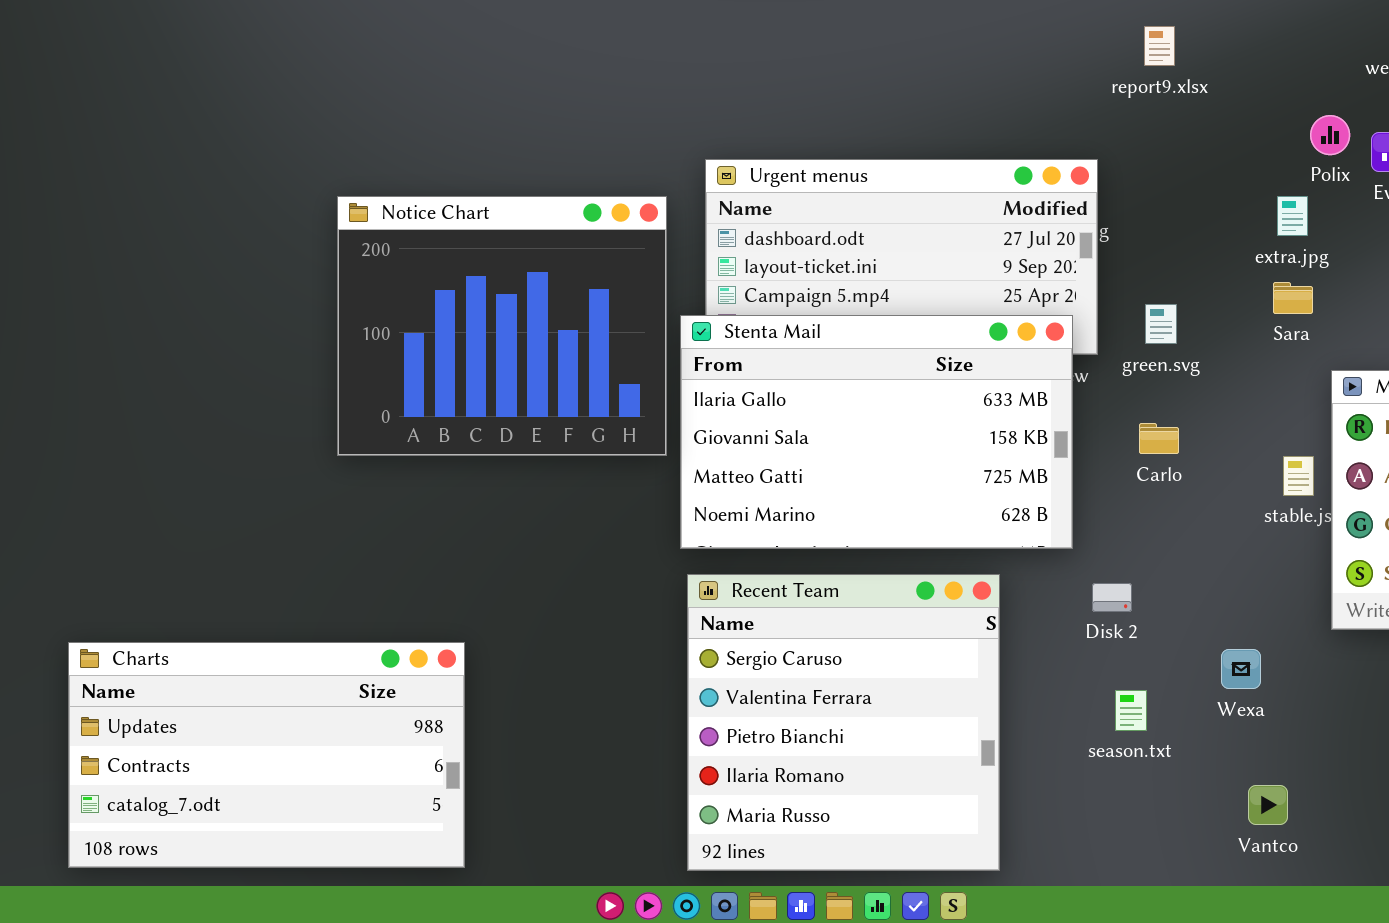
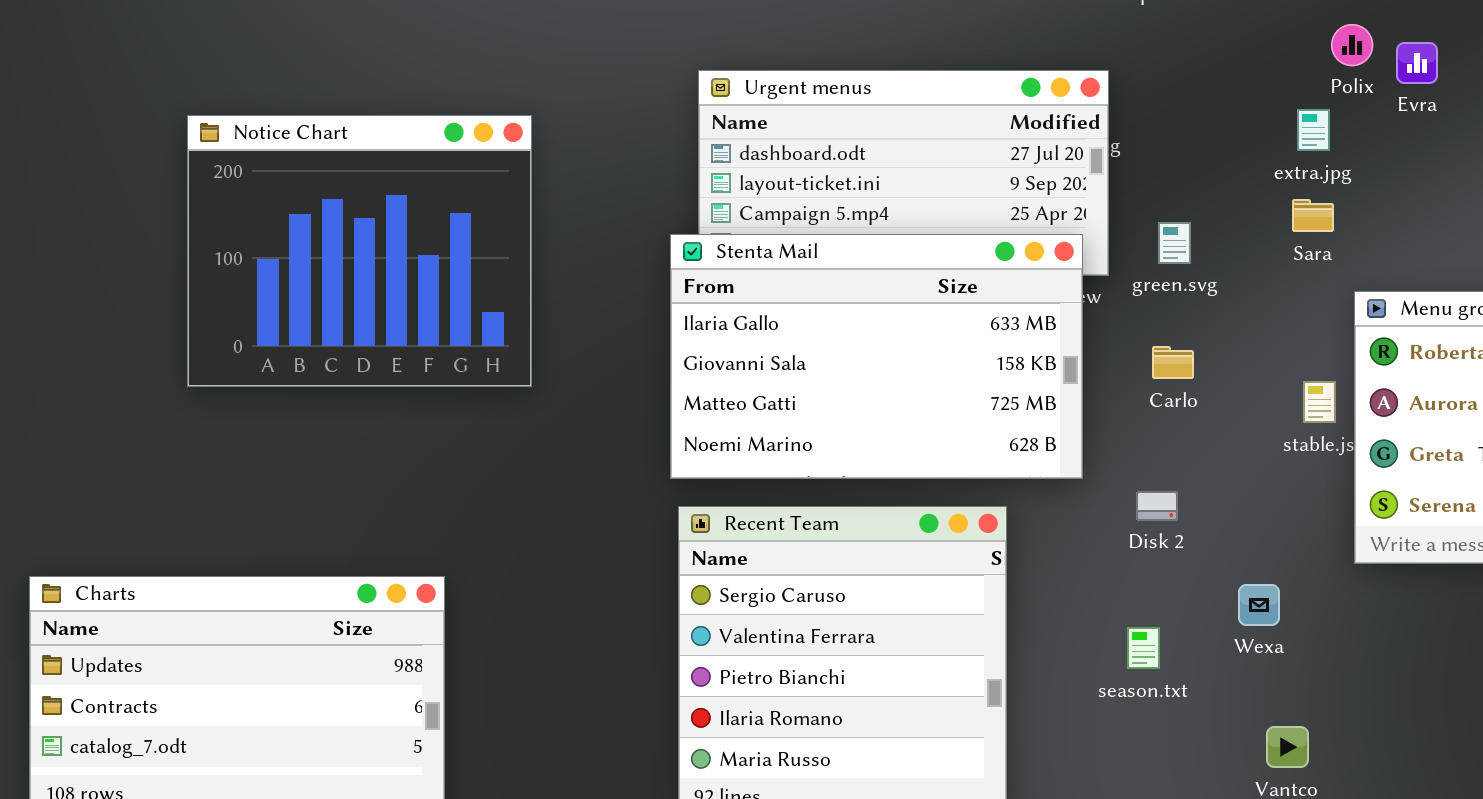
Notice Chart: [337,196,667,456] -> [187,115,532,387], moved
Disk 2: [1092,583,1132,612] -> [1136,491,1178,521], moved

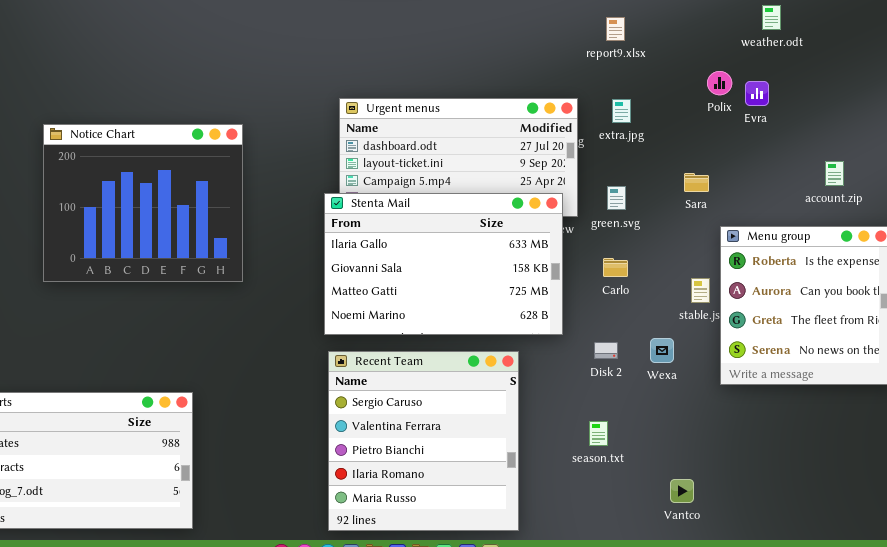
extra.jpg: [1297,109,1330,151] -> [612,99,631,123], moved
Wexa: [1238,584,1280,626] -> [650,338,674,363], moved

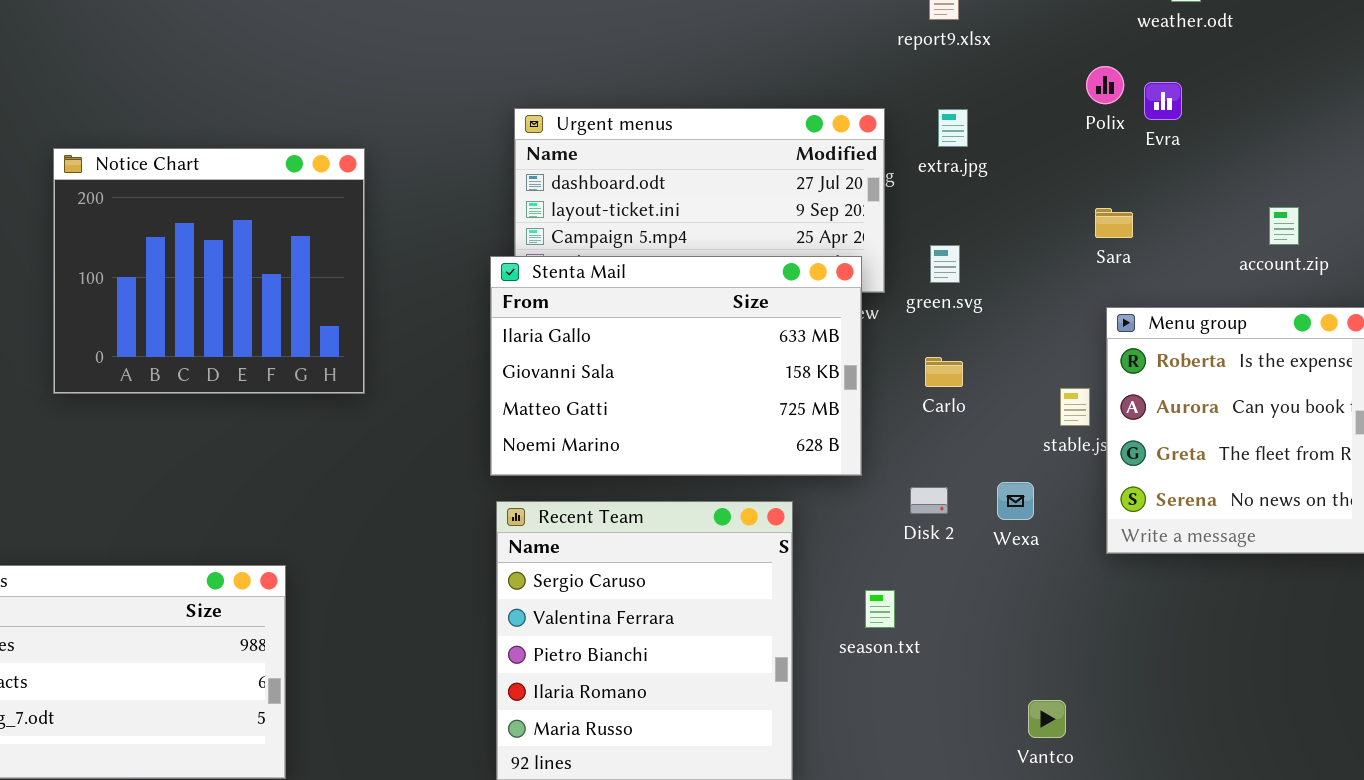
Sara: [684,173,709,192] -> [1095,208,1133,238], moved
season.txt: [589,421,608,446] -> [865,590,895,628], moved

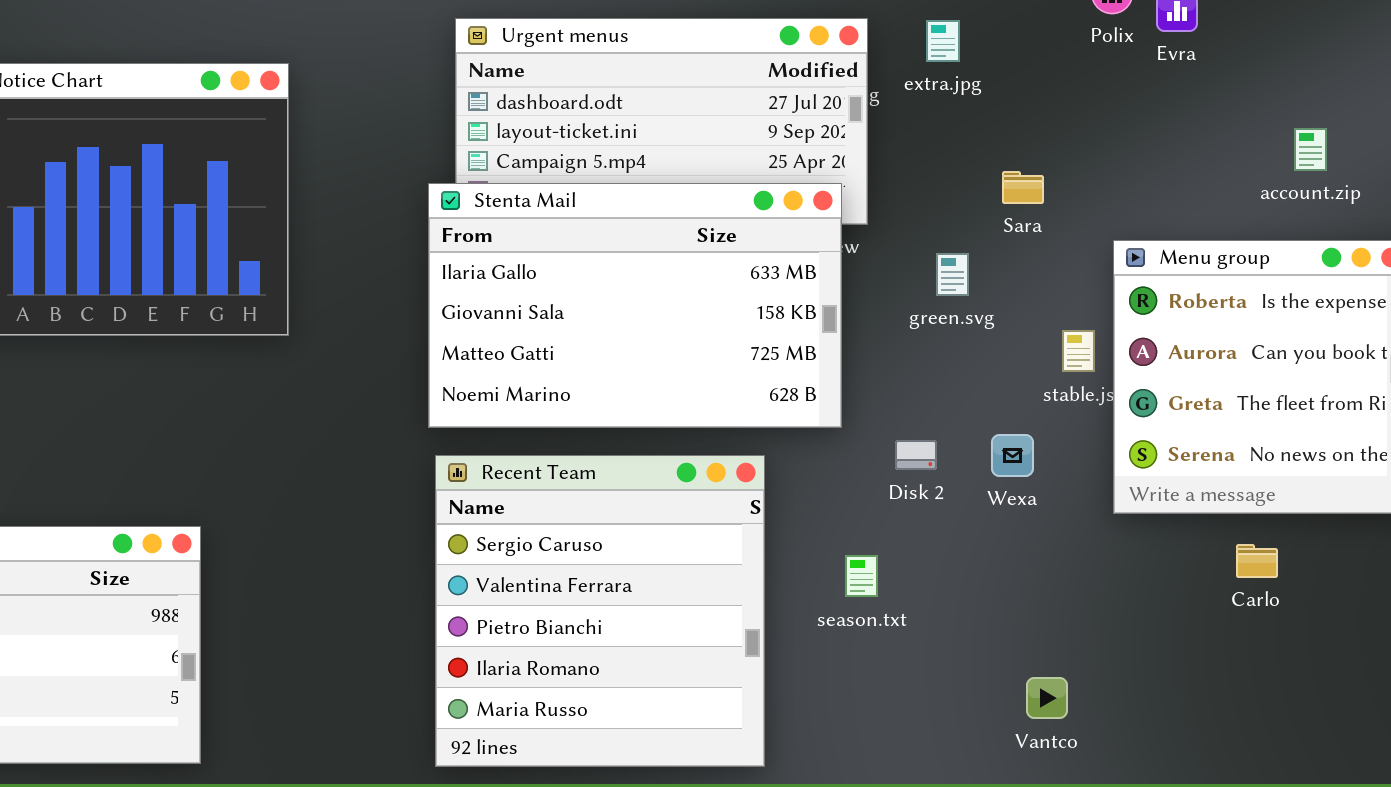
Sara: [1095,208,1133,238] -> [1002,171,1044,204], moved
green.svg: [930,245,960,283] -> [936,253,969,296], moved
Carlo: [925,357,963,387] -> [1236,544,1278,578], moved

